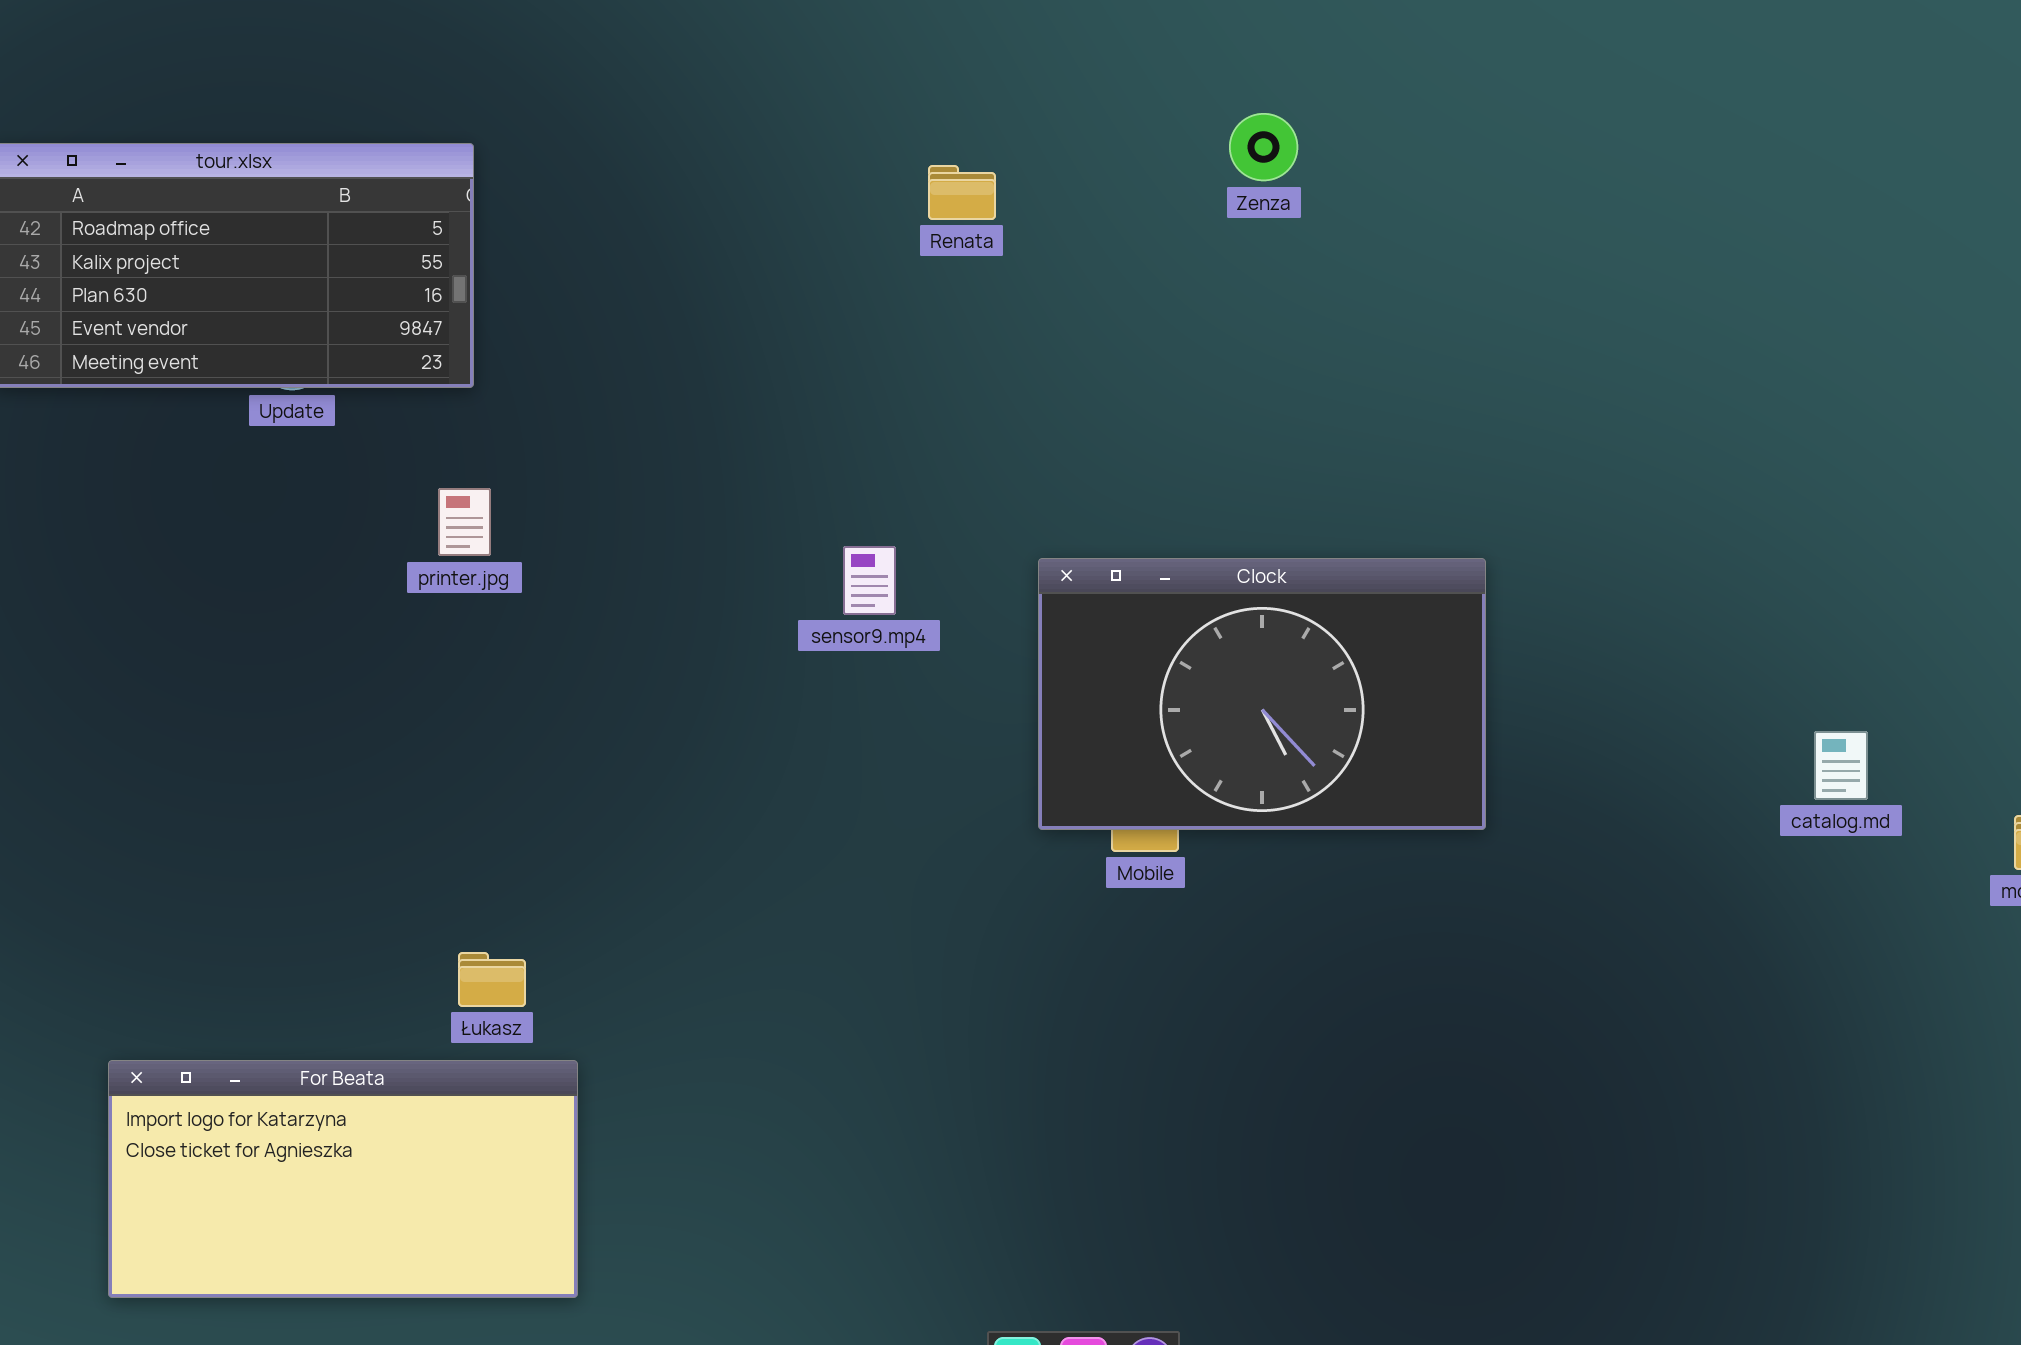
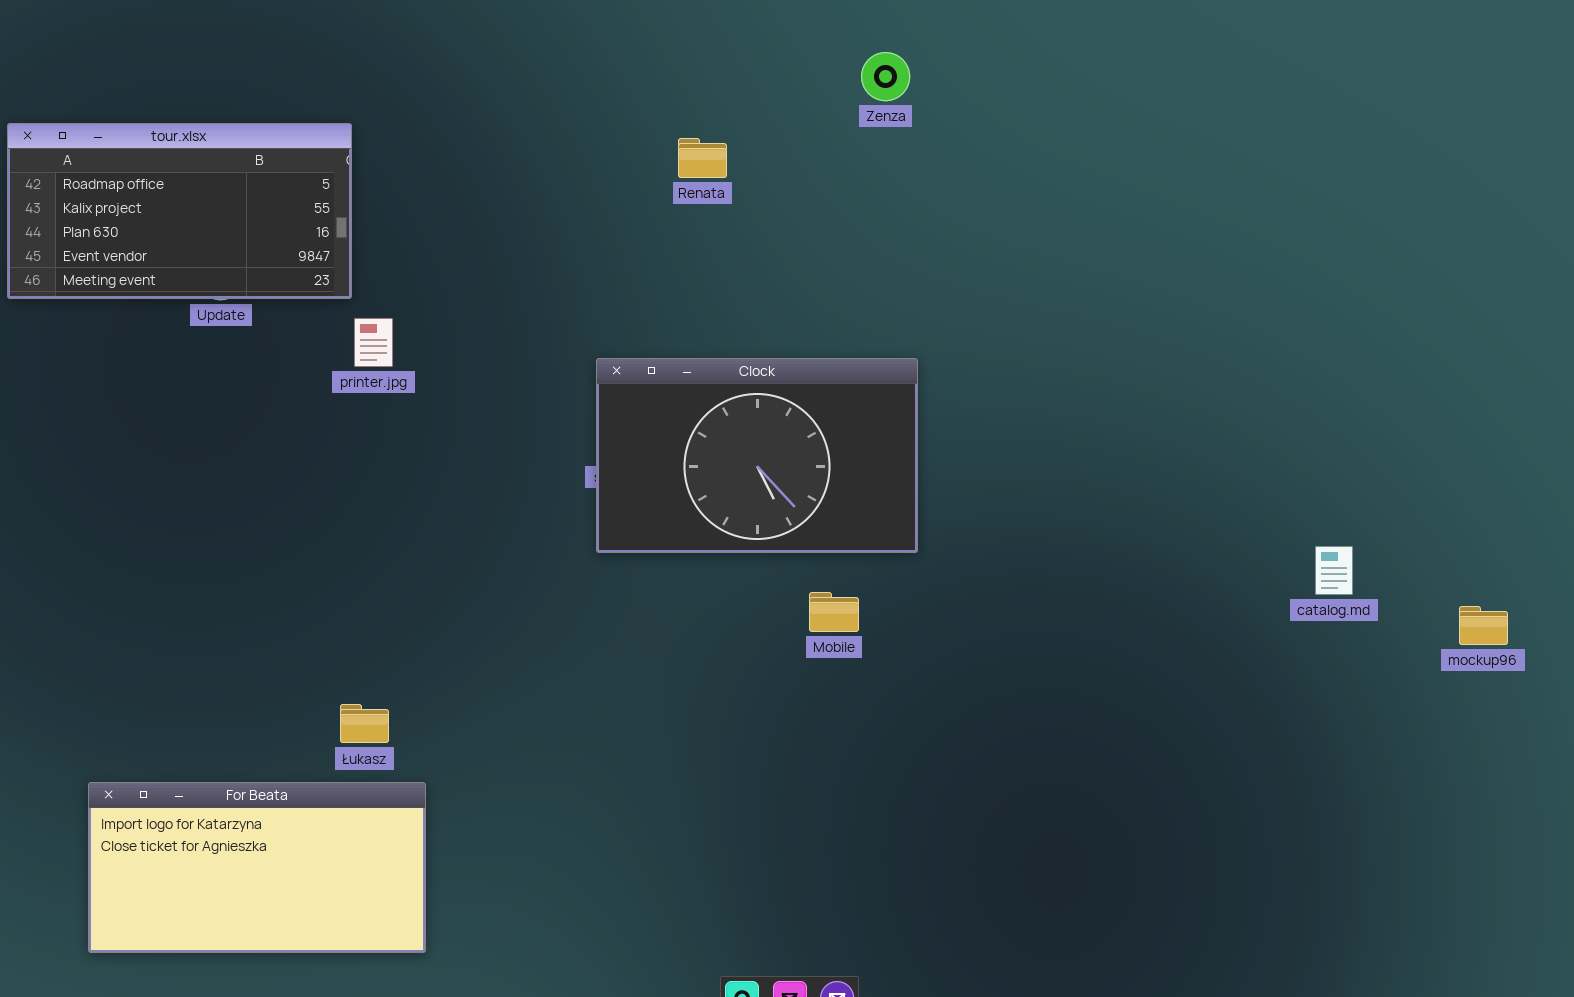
Zenza: [1229,113,1298,181] -> [861,52,910,101], moved
printer.jpg: [438,488,491,556] -> [354,318,393,367], moved
Clock: [1038,558,1486,830] -> [596,358,918,553], moved

